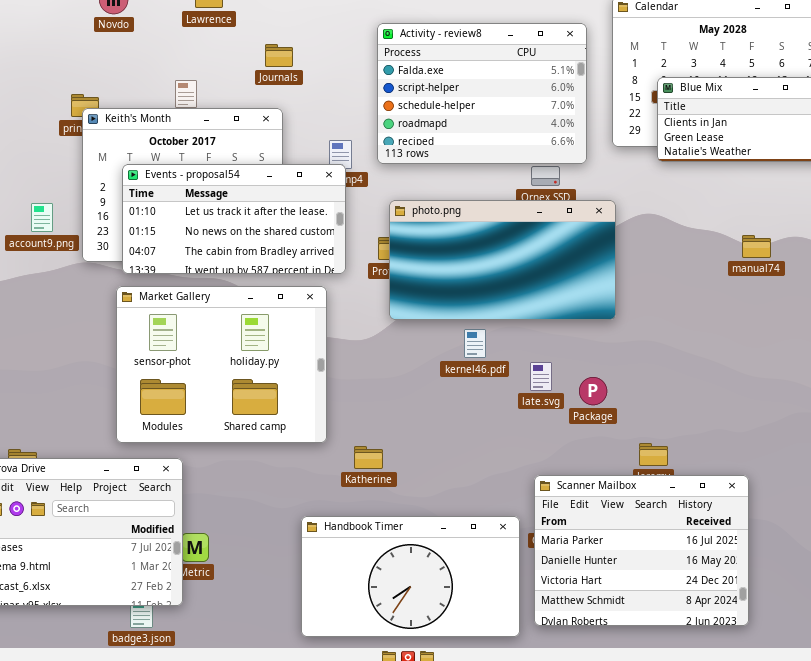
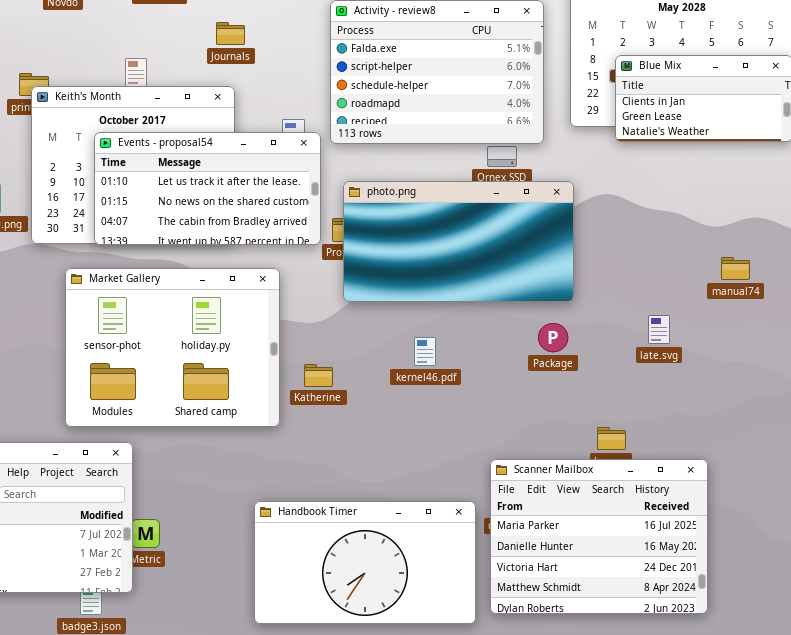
Events - proposal54: [122,164,346,274] -> [94,132,321,245], moved
manual74: [742,235,771,258] -> [721,257,750,280], moved
kernel46.pdf: [464,329,486,358] -> [414,337,436,366], moved
late.svg: [530,362,552,391] -> [648,315,670,344], moved
Package: [579,377,607,405] -> [538,323,568,352], moved
Katherine: [354,446,383,469] -> [304,364,333,387], moved

